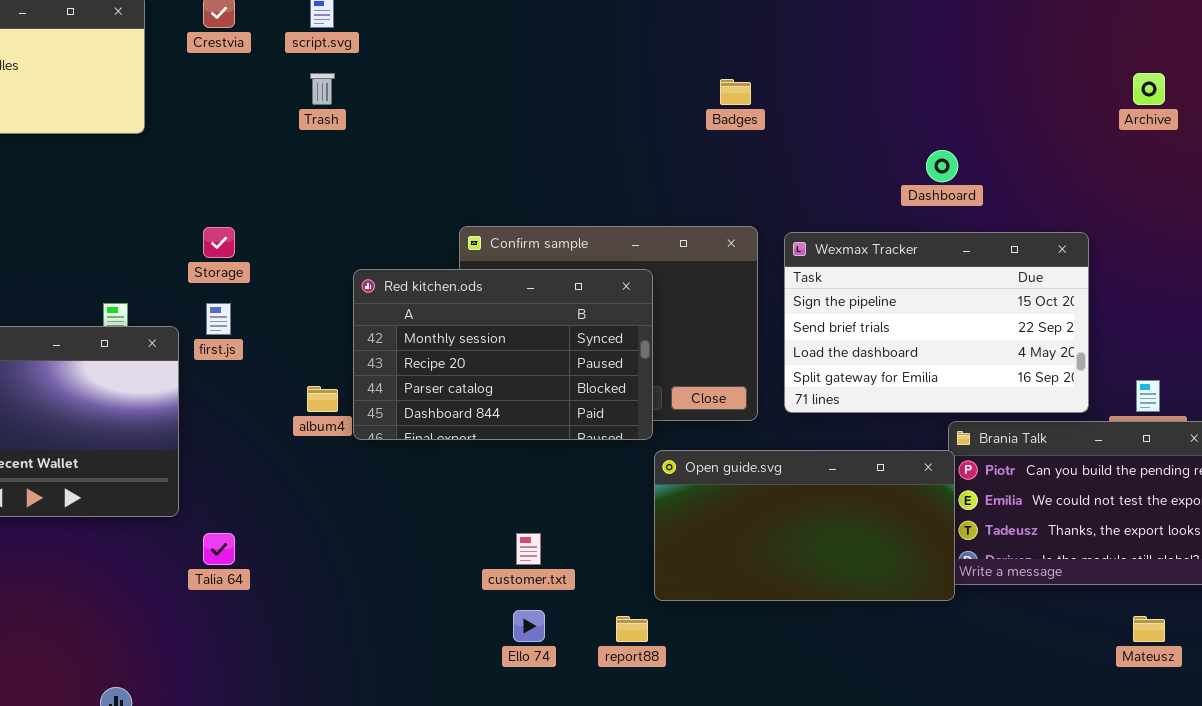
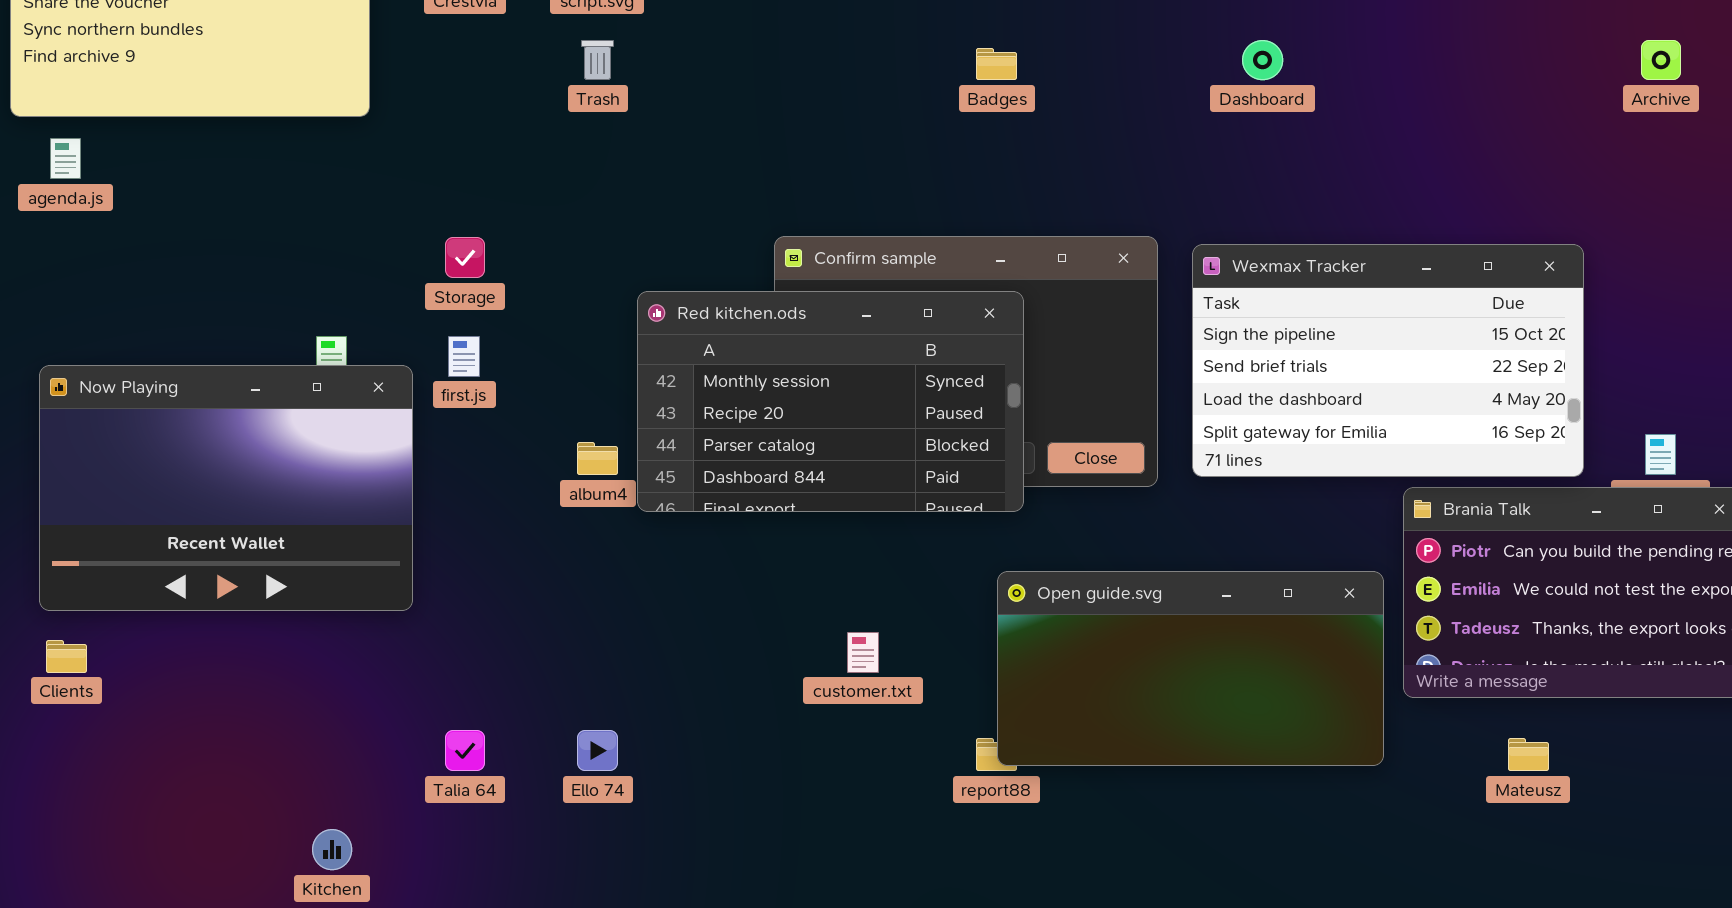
Badges: [720,79,751,105] -> [976,48,1017,80], moved
Dashboard: [926,150,958,182] -> [1242,40,1283,80], moved
Open guide.svg: [654,450,955,601] -> [997,571,1384,766], moved
Talia 64: [203,533,235,565] -> [445,730,485,771], moved
Ello 74: [513,610,545,642] -> [577,730,618,771], moved
Mateusz: [1133,616,1165,642] -> [1508,738,1549,771], moved

